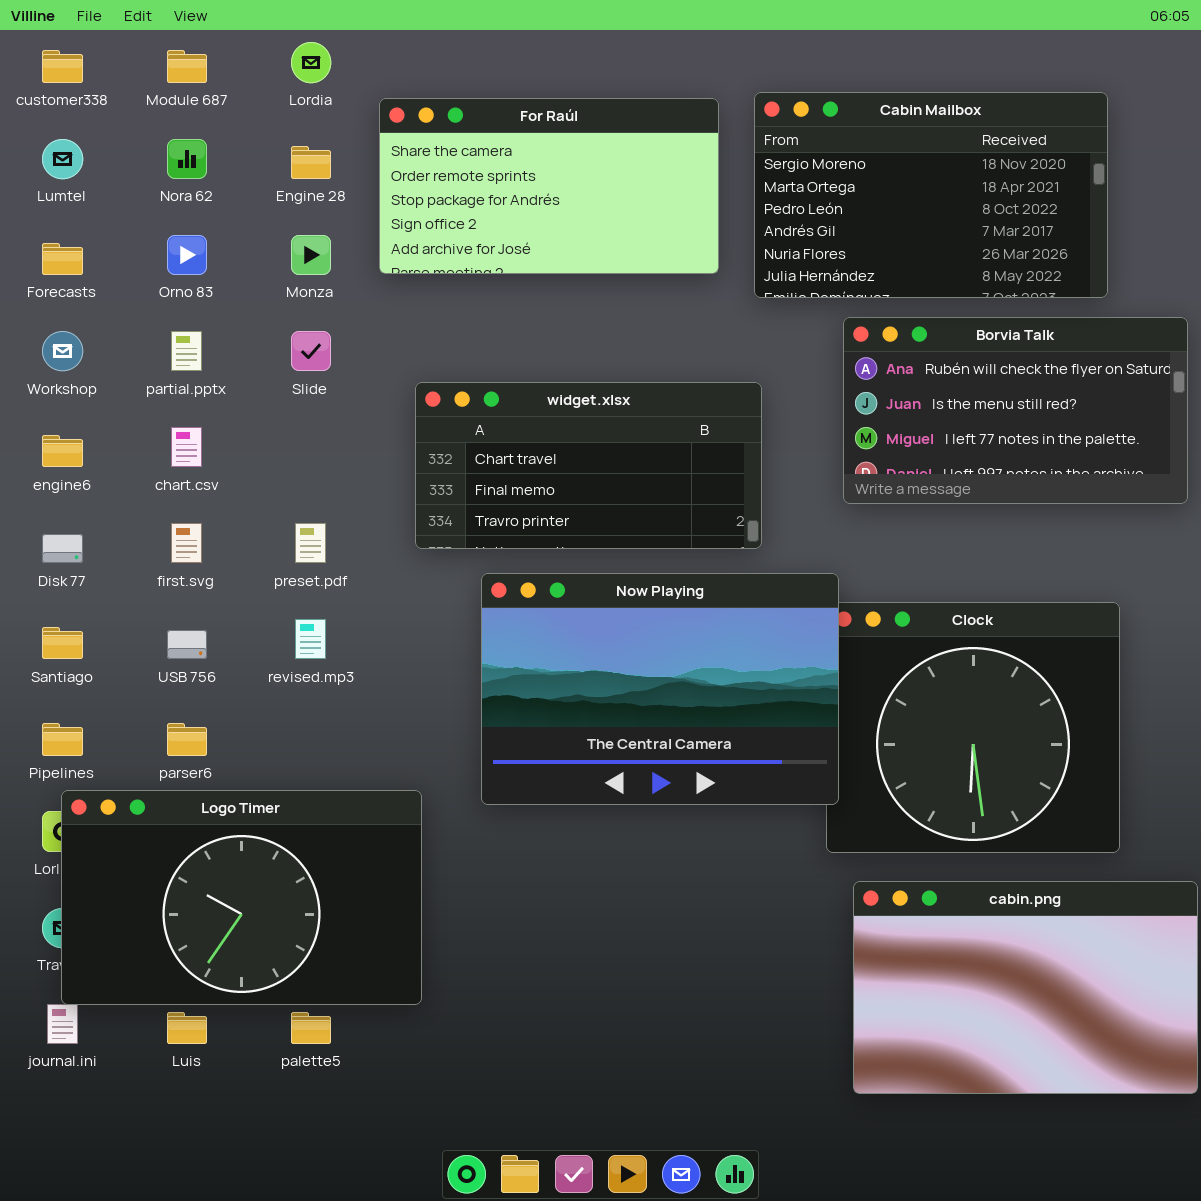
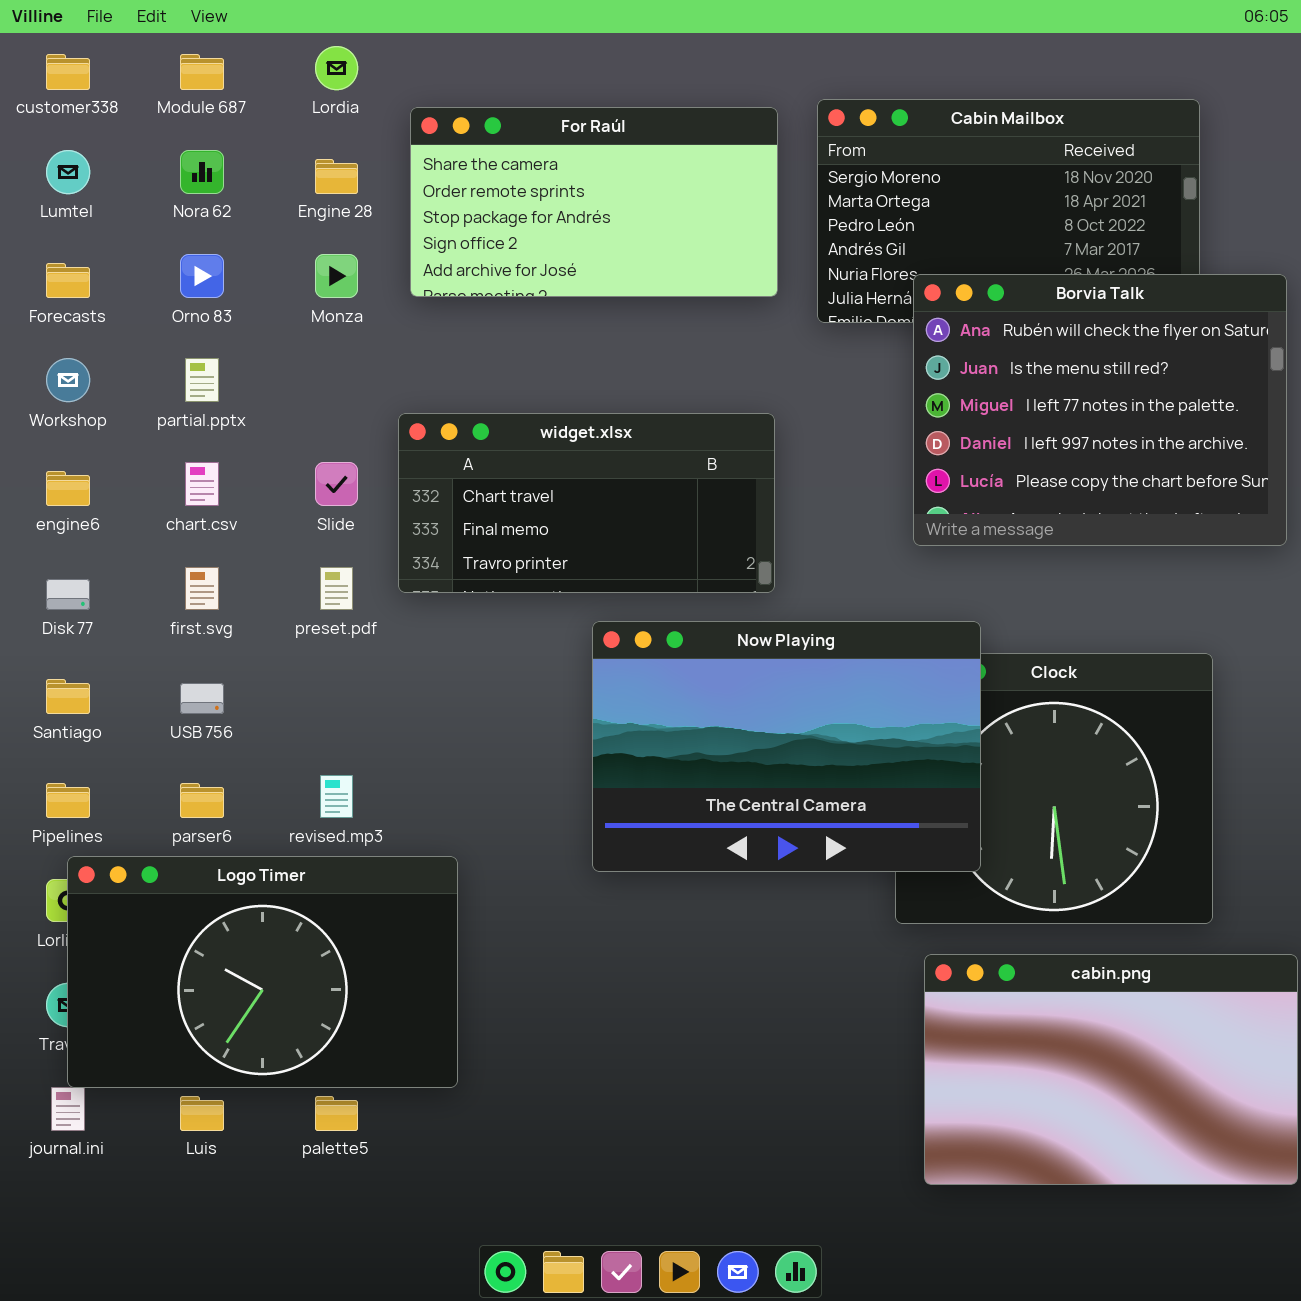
Borvia Talk: [843,317,1188,504] -> [913,274,1287,546], resized
Slide: [291,331,331,371] -> [315,462,358,506], moved
widget.xlsx: [415,382,762,549] -> [398,413,775,593], moved
Now Playing: [481,573,839,805] -> [592,621,981,872], moved
revised.mp3: [295,619,326,659] -> [320,775,353,818], moved

